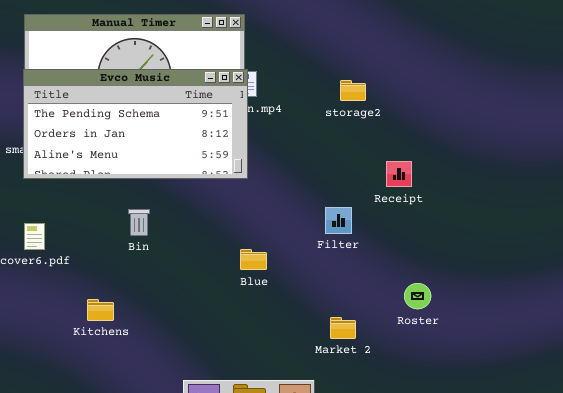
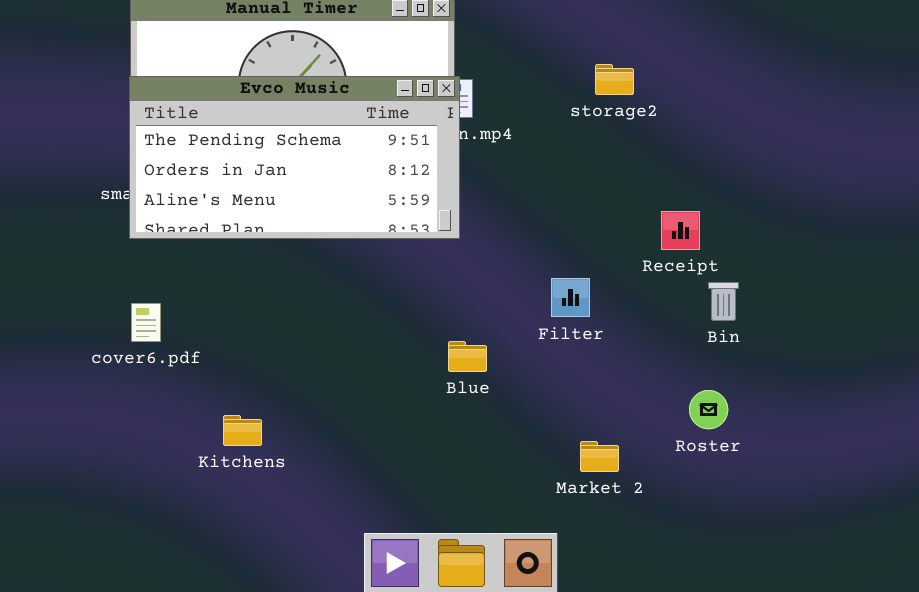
storage2: [340,80,366,101] -> [595,64,634,95], moved
Filter: [325,207,352,234] -> [551,278,590,317], moved
Bin: [128,209,150,236] -> [708,282,739,321], moved

